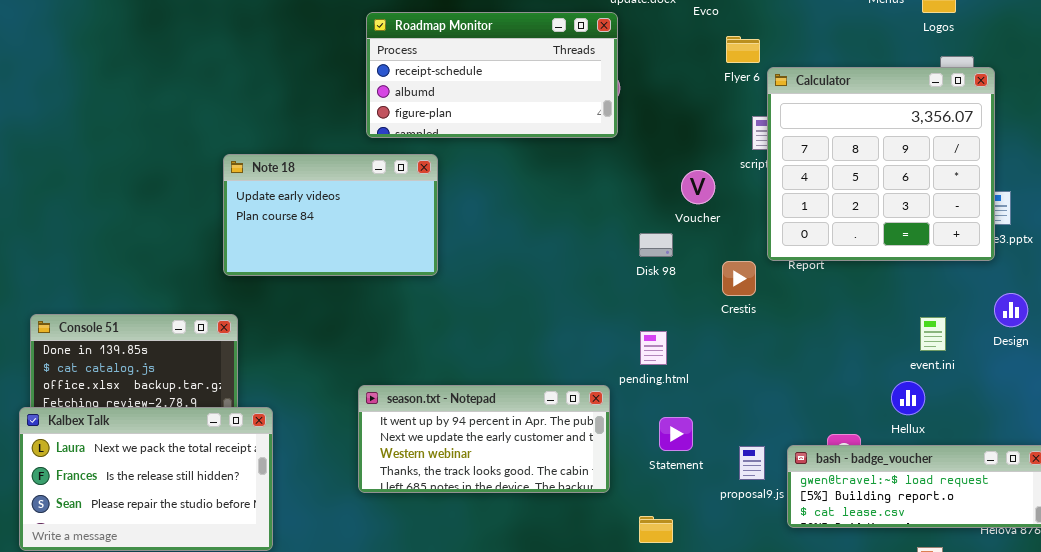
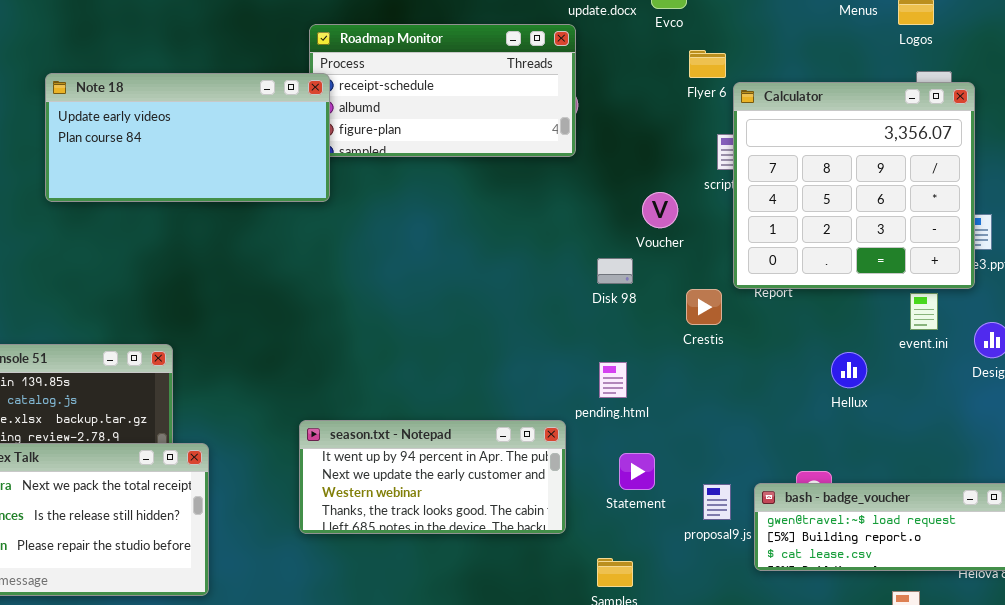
Note 18: [223,154,438,276] -> [45,73,330,202], moved, resized
event.ini: [920,317,946,351] -> [910,293,938,330], moved
Hellux: [891,381,925,415] -> [831,352,867,388], moved

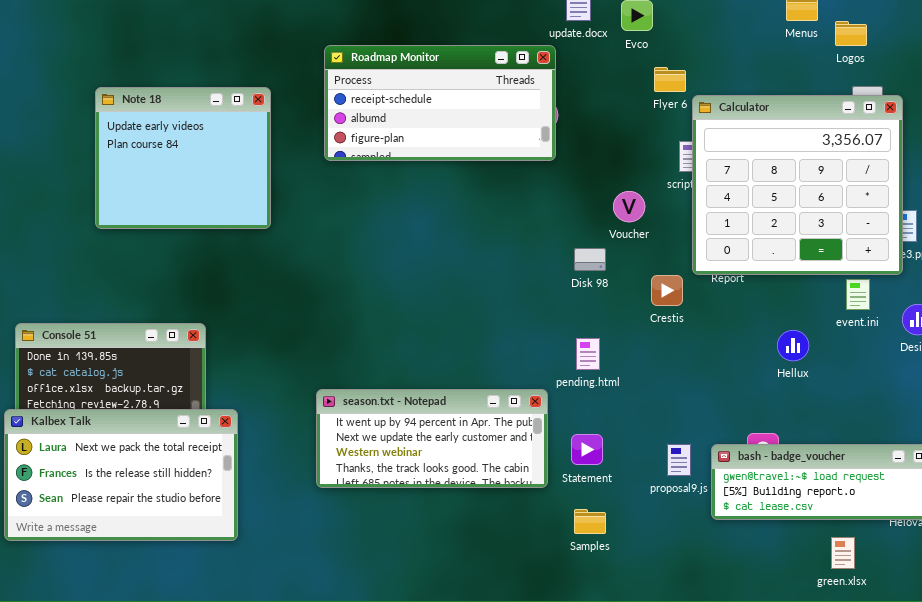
Note 18: [45,73,330,202] -> [95,87,271,229], resized
Statement: [619,453,655,490] -> [571,434,603,465], moved

